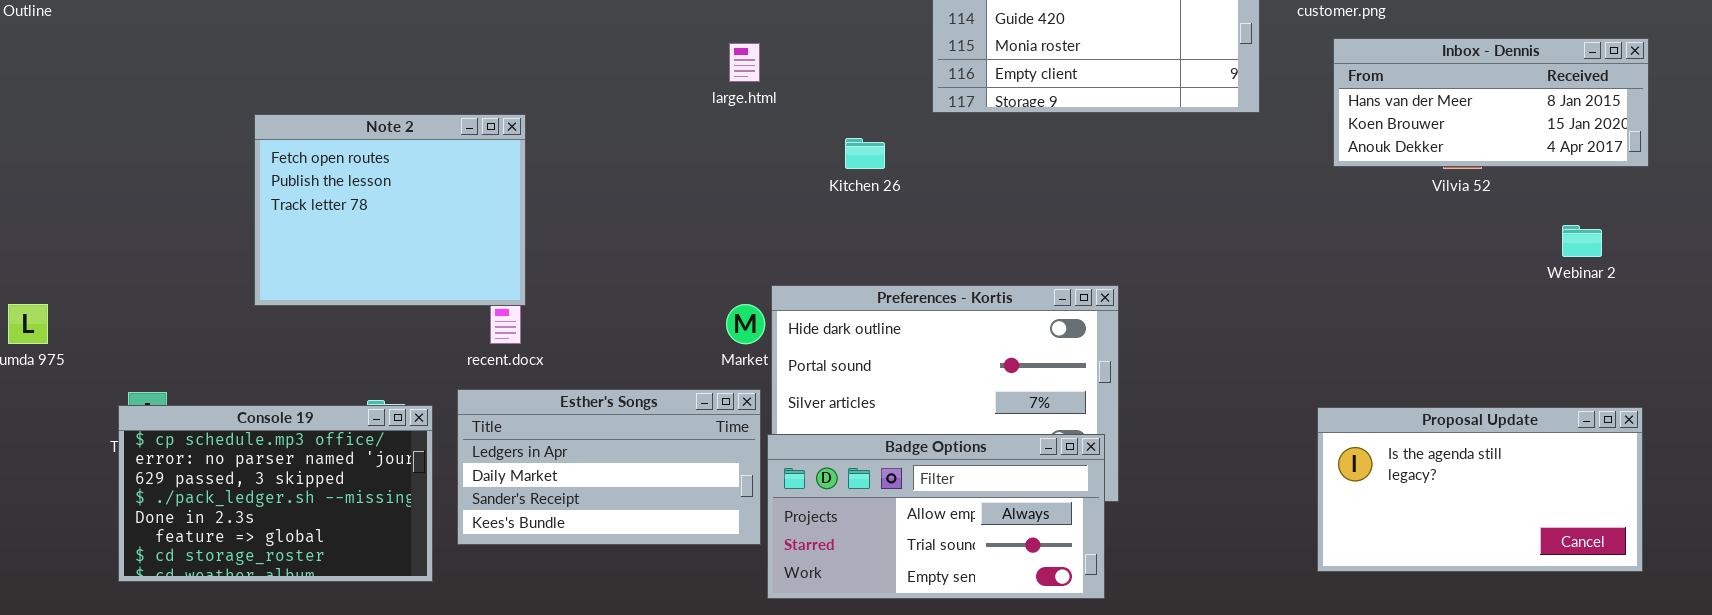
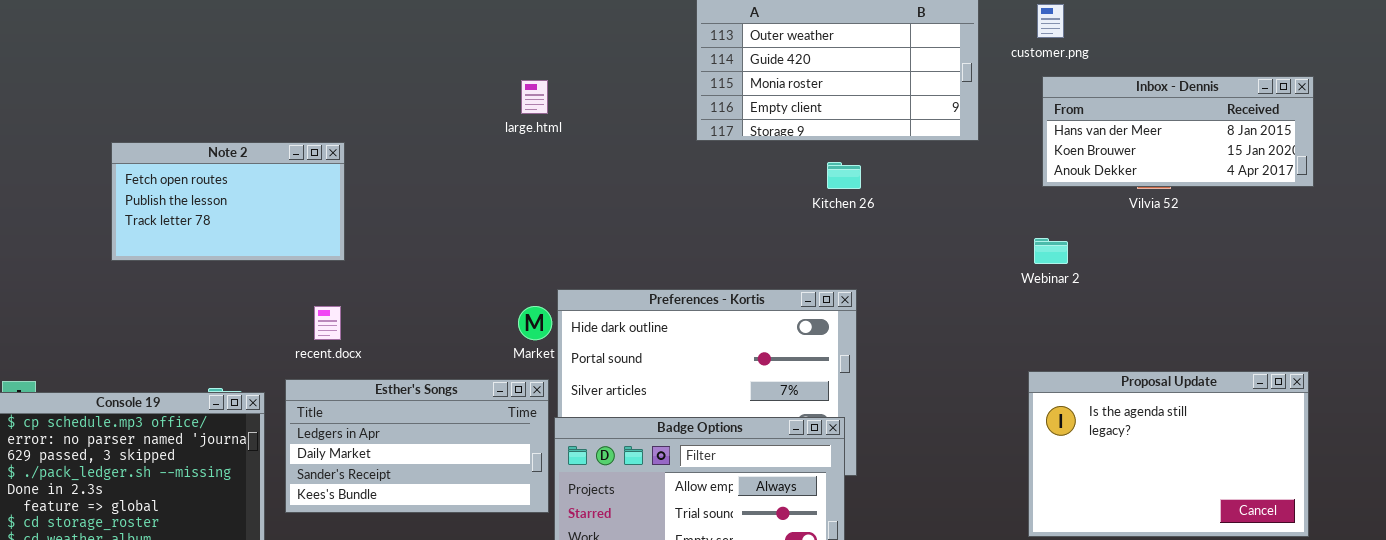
Note 2: [254,114,526,306] -> [111,142,345,261], resized
Kitchen 26: [845,138,885,169] -> [827,162,861,189], moved
Webinar 2: [1562,225,1602,257] -> [1034,238,1068,264], moved
Proposal Update: [1317,407,1643,572] -> [1028,371,1309,537], resized

